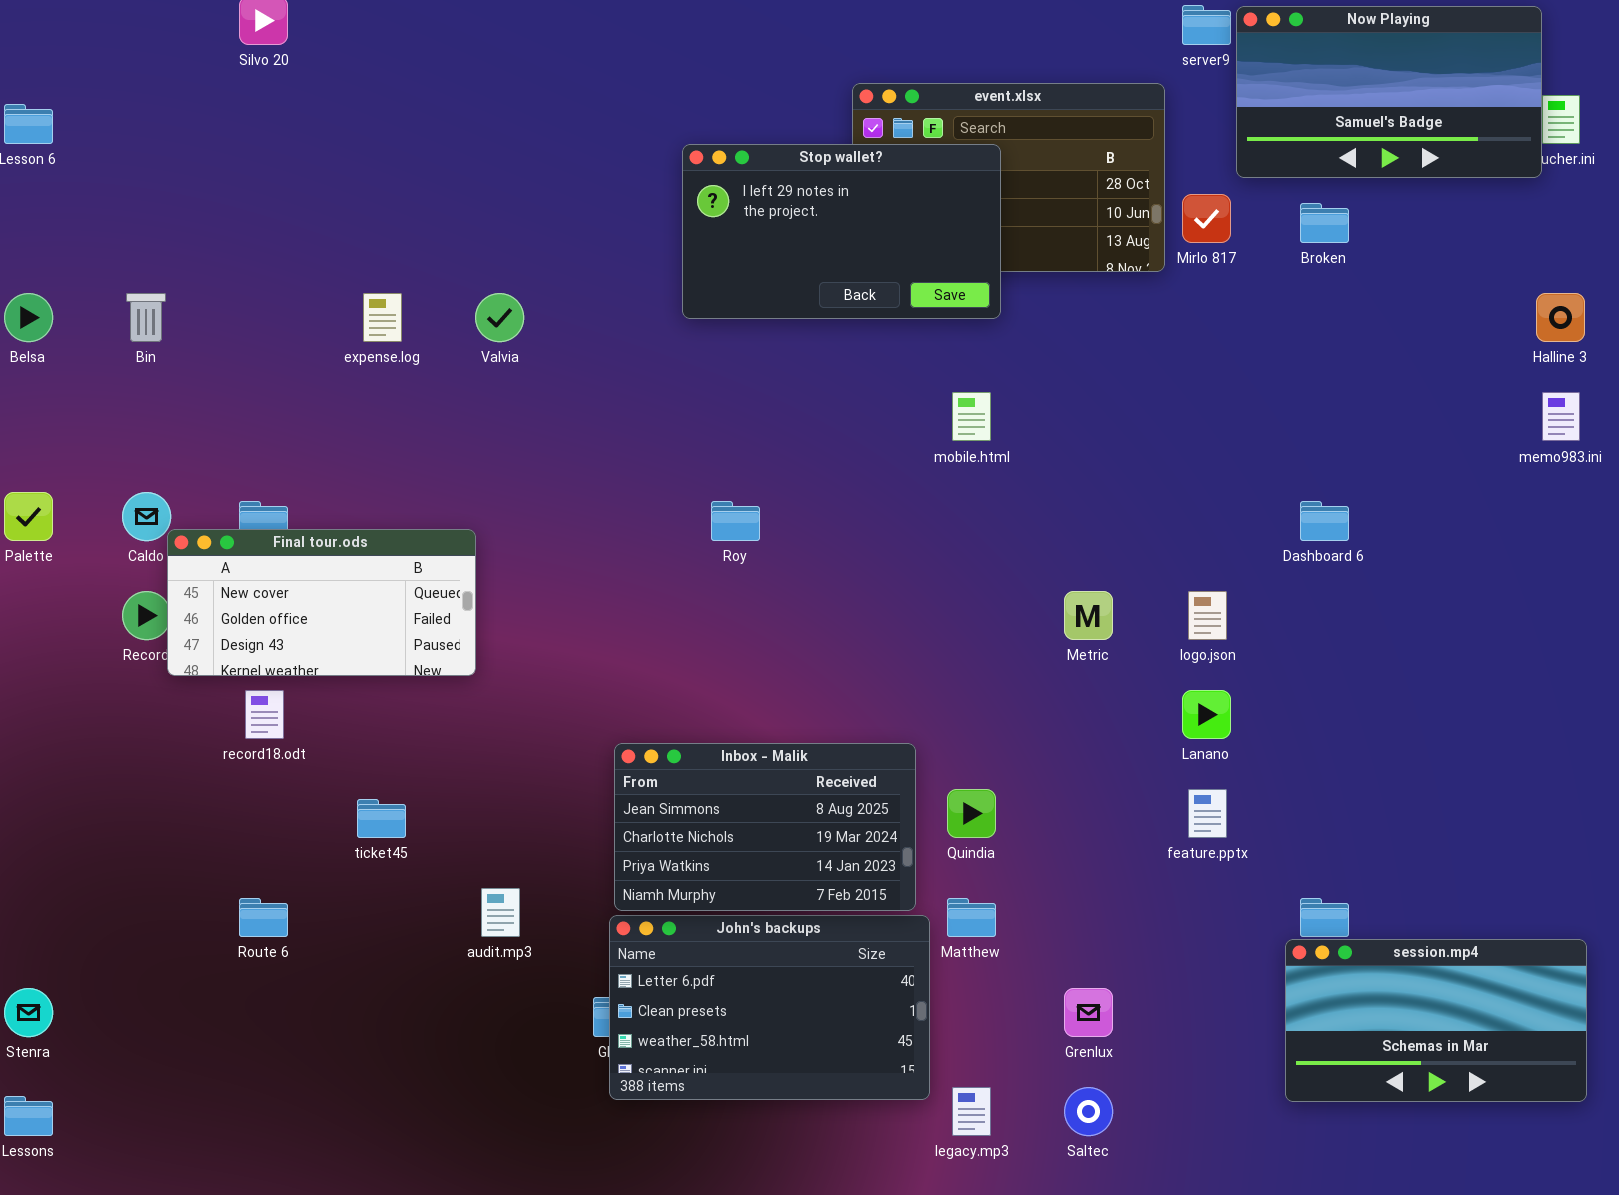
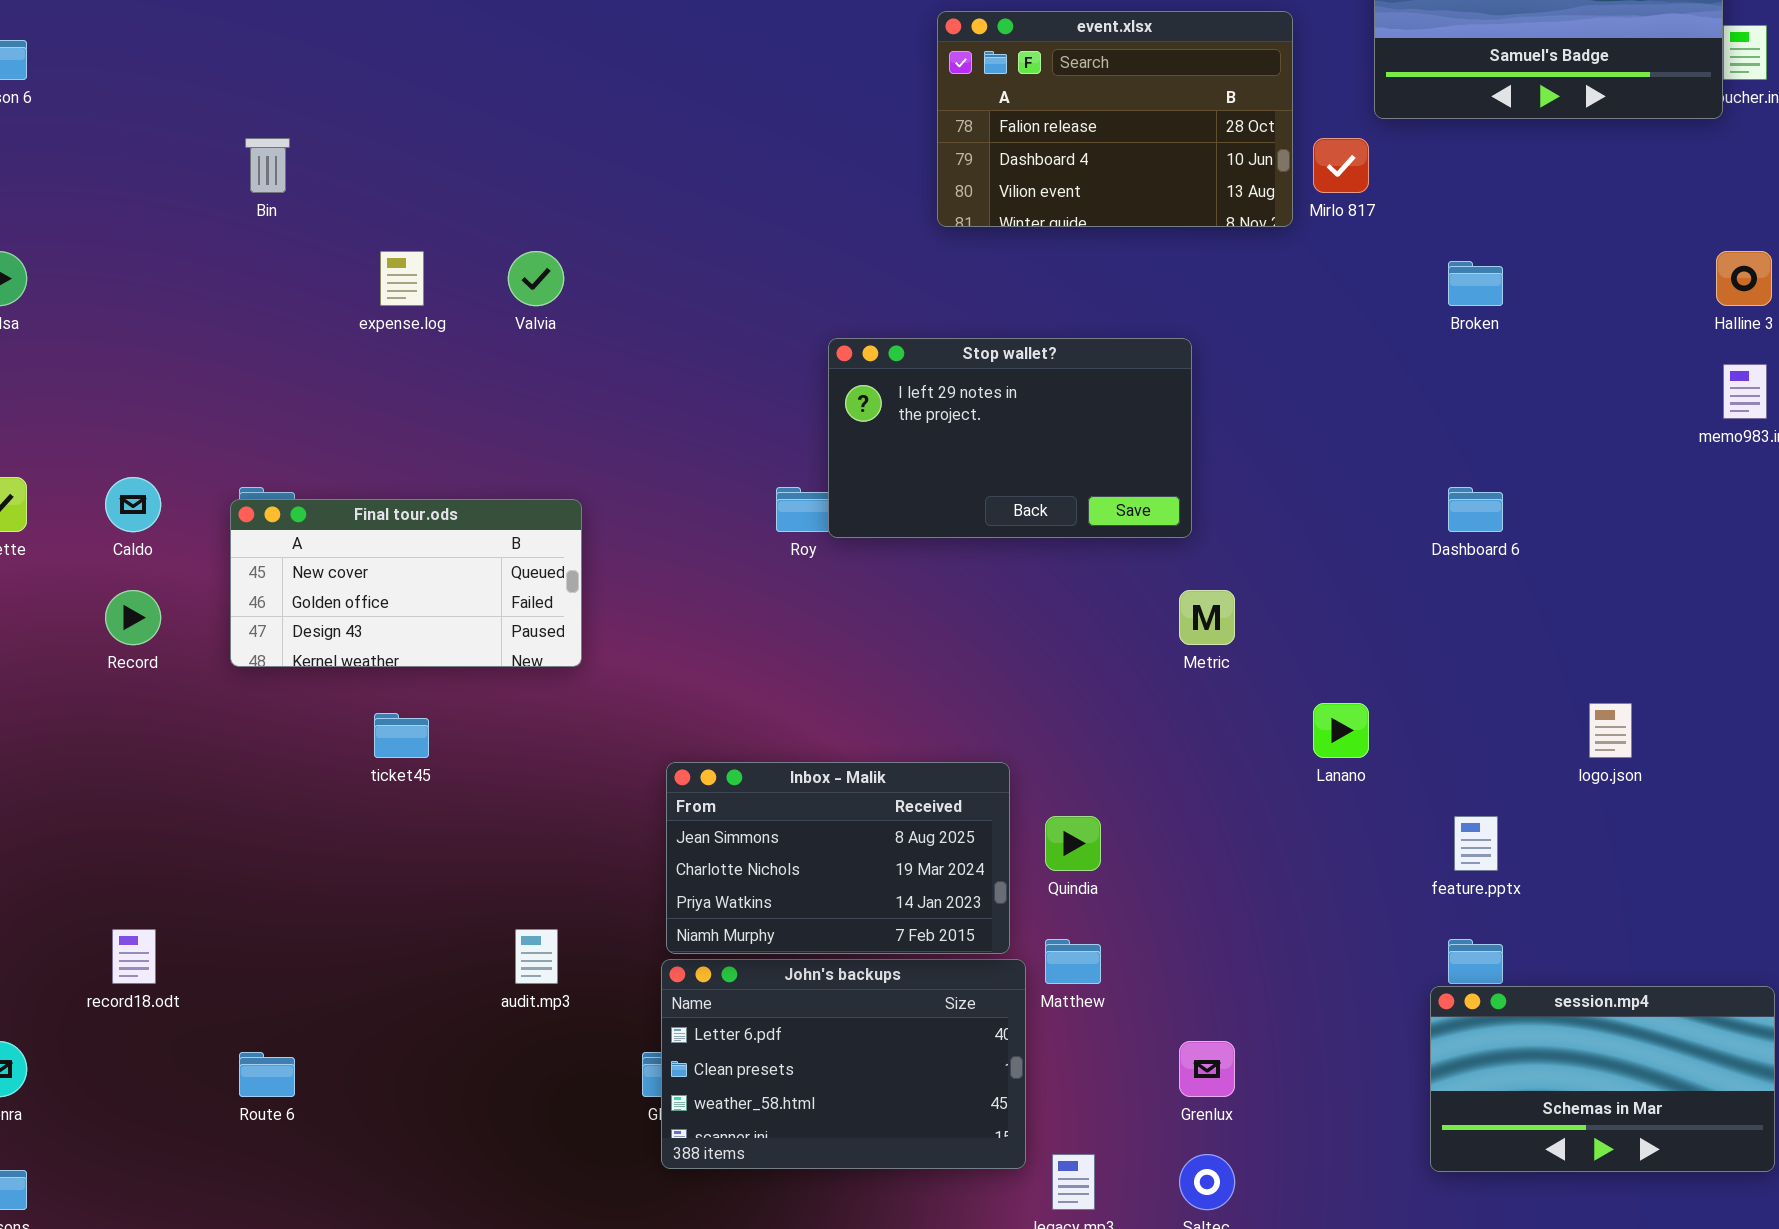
Stop wallet?: [682,144,1001,319] -> [828,338,1192,538], moved
Broken: [1300,203,1349,243] -> [1448,261,1503,306], moved
Bin: [126,293,166,342] -> [245,138,290,193], moved
Final tour.ods: [167,529,476,676] -> [230,499,582,667], moved
logo.json: [1188,591,1227,640] -> [1589,703,1632,758], moved
record18.odt: [245,690,284,739] -> [112,929,156,984], moved
feature.pptx: [1188,789,1227,838] -> [1454,816,1498,871], moved
ticket45: [357,799,406,838] -> [374,713,429,758], moved
Route 6: [239,898,288,937] -> [239,1052,295,1097], moved

